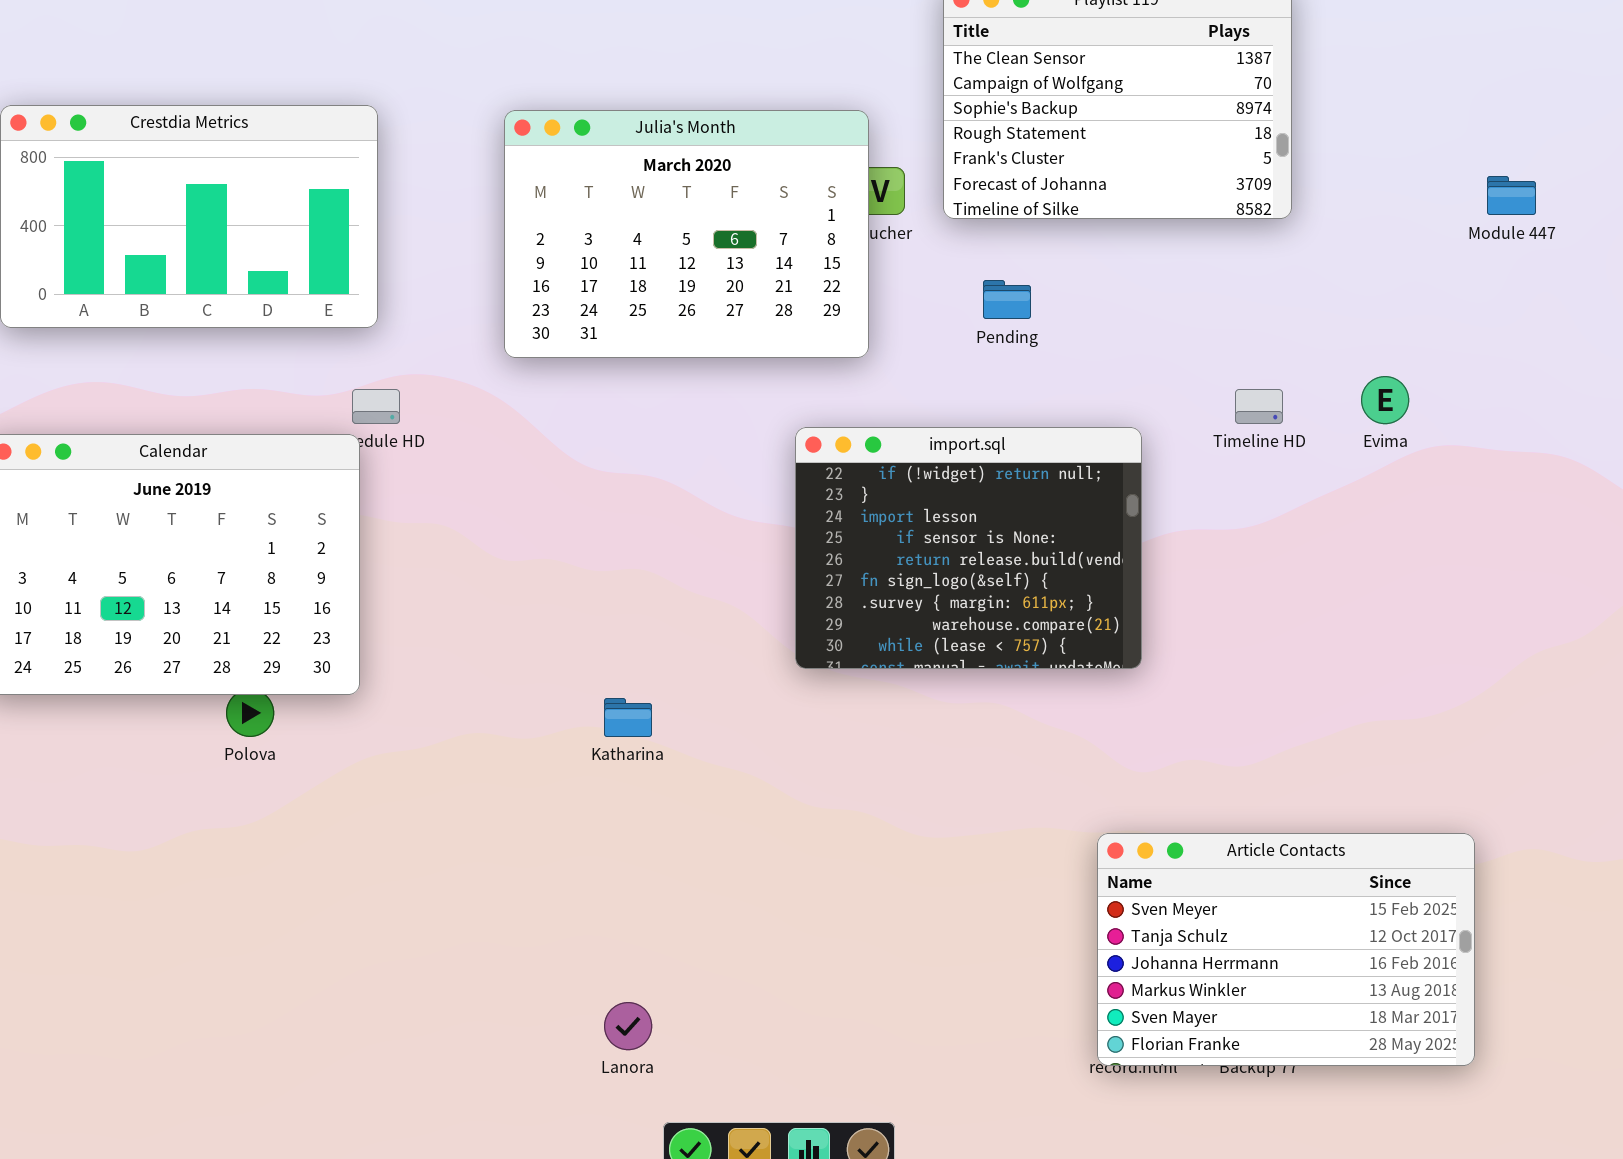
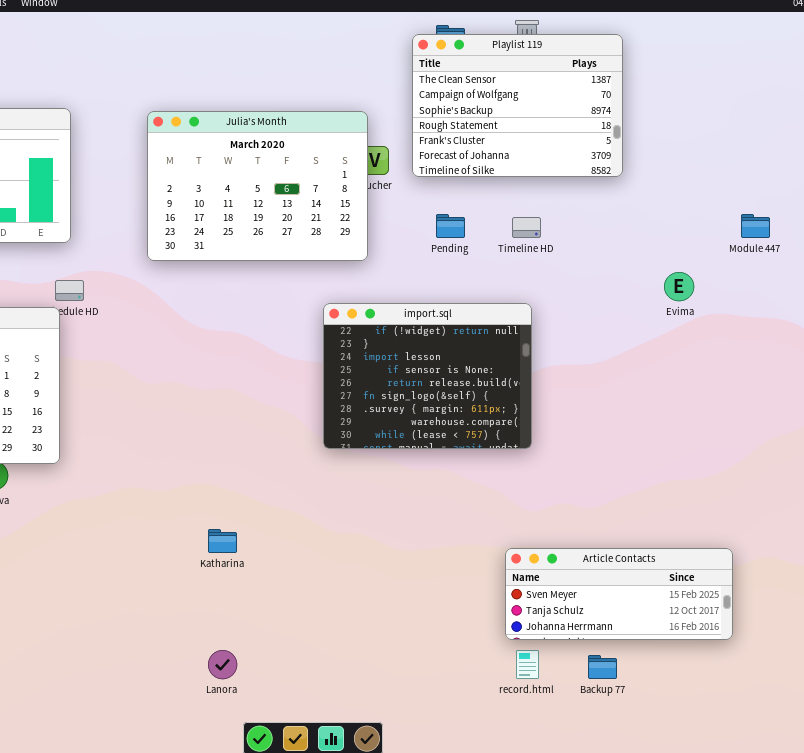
Module 447: [1487,176,1536,215] -> [741,214,770,238], moved
Timeline HD: [1235,389,1283,424] -> [512,217,541,238], moved
Katharina: [604,698,652,737] -> [208,529,237,553], moved
Article Contacts: [1097,833,1475,1066] -> [505,548,733,640], resized

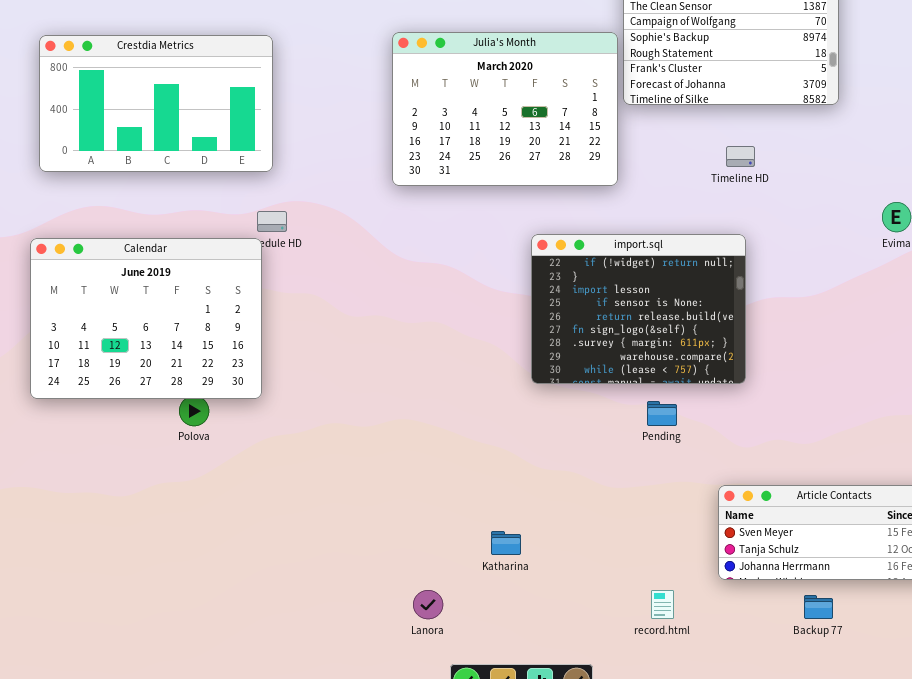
Julia's Month: [147,111,368,261] -> [392,32,618,186], moved
Pending: [436,214,465,238] -> [647,401,677,426], moved
Katharina: [208,529,237,553] -> [491,531,521,555], moved
record.html: [516,650,539,679] -> [651,590,674,619], moved

